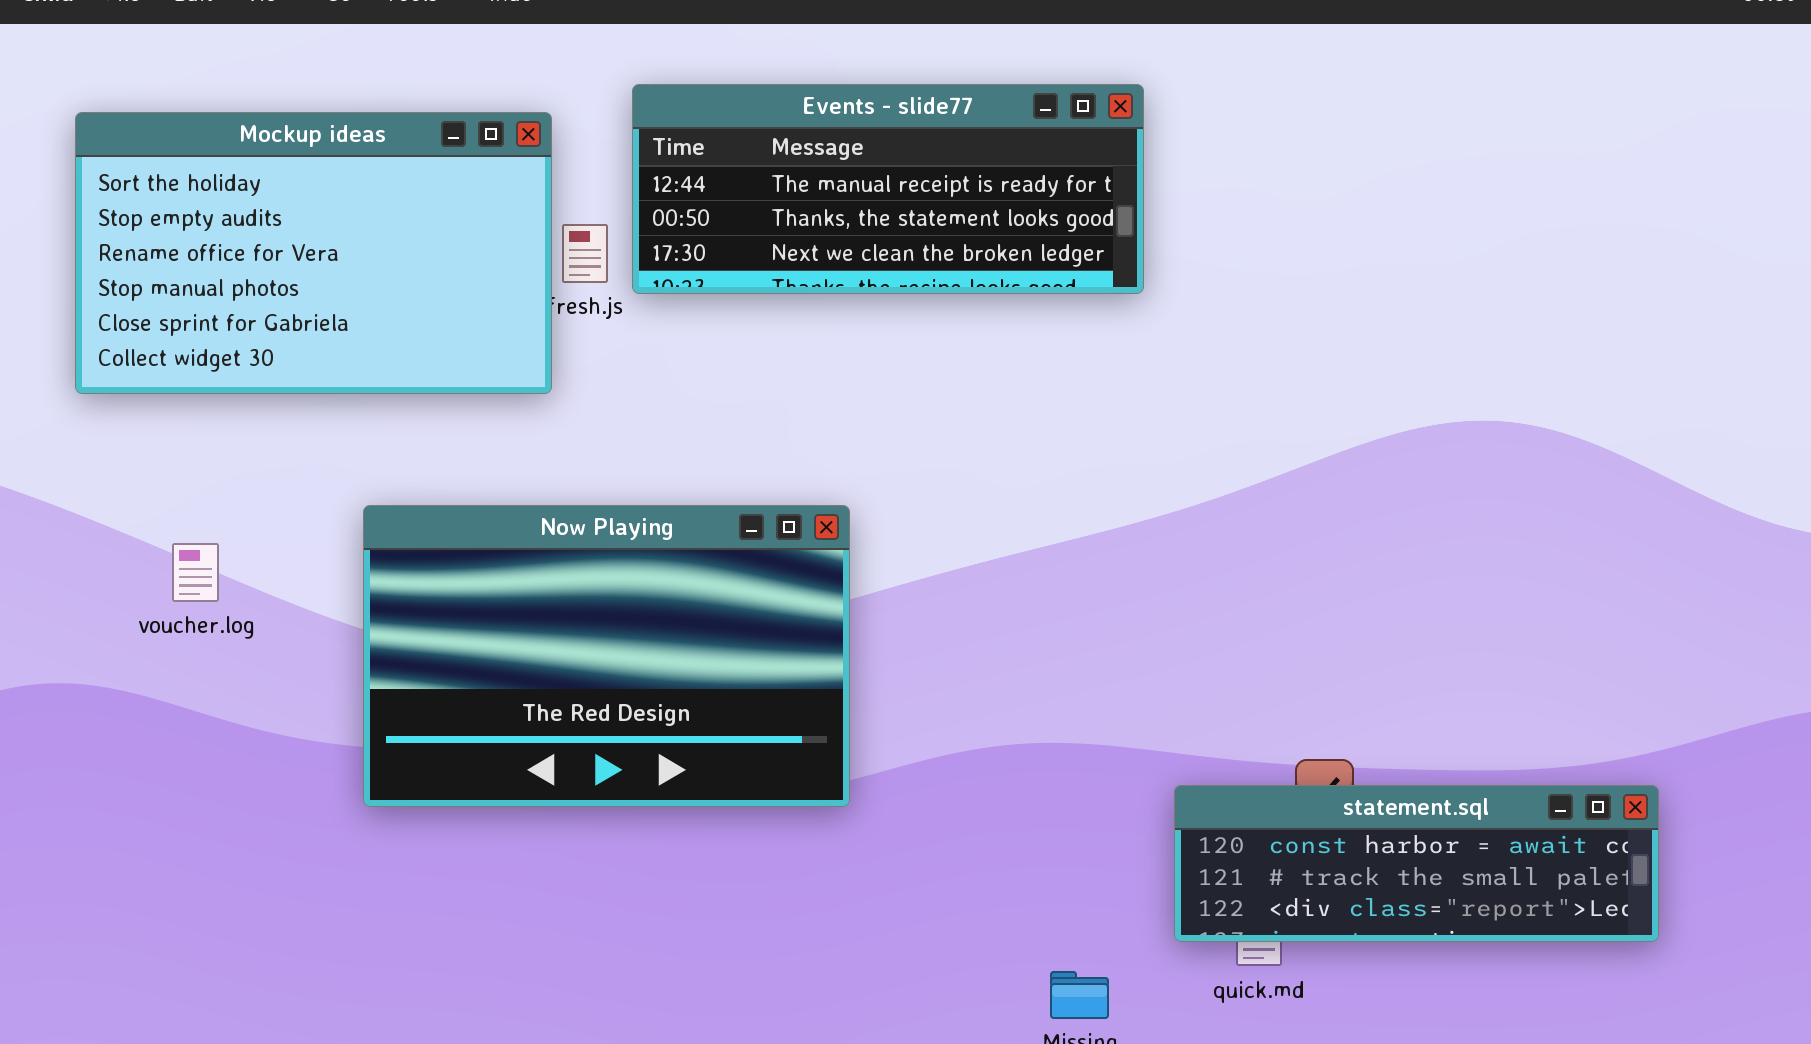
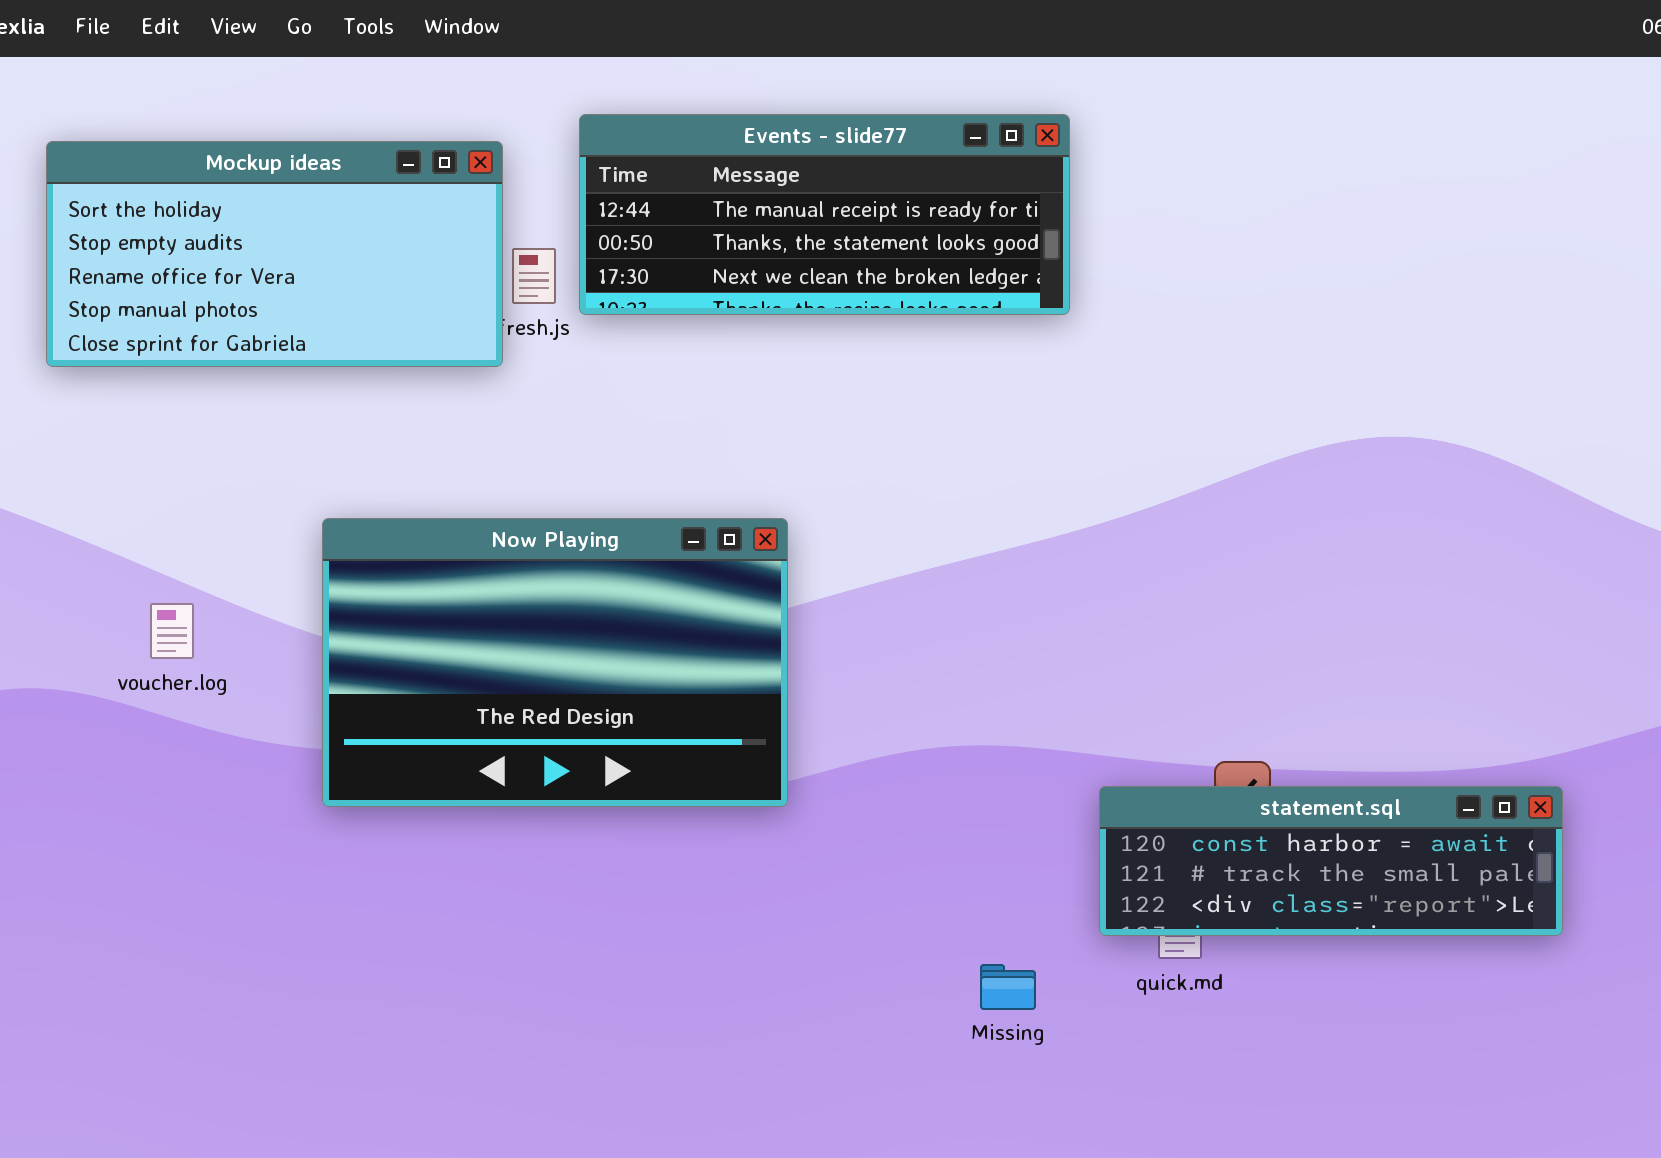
Mockup ideas: [75,112,552,394] -> [46,141,503,367], resized
voucher.log: [172,543,219,602] -> [150,603,194,659], moved

